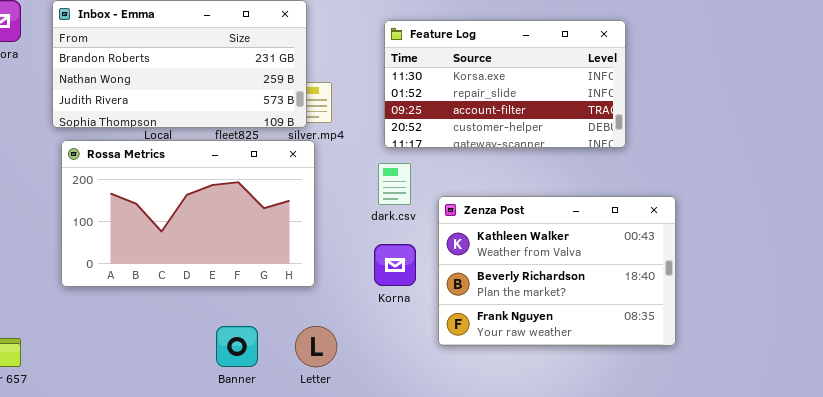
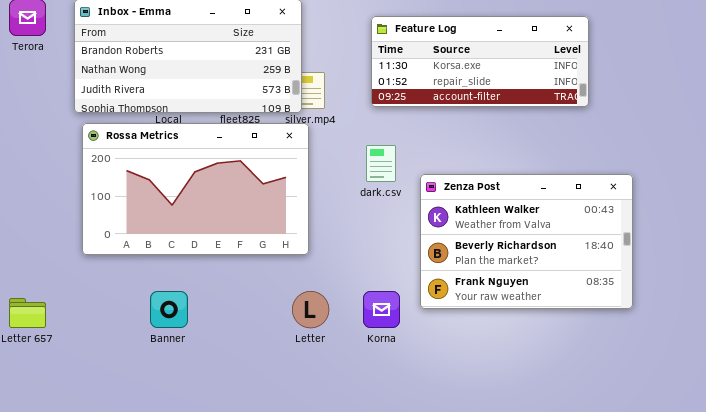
Feature Log: [384,20,626,148] -> [371,16,589,107], resized
Korna: [374,244,416,286] -> [363,291,400,328], moved
Banner: [216,326,258,367] -> [150,291,188,328], moved

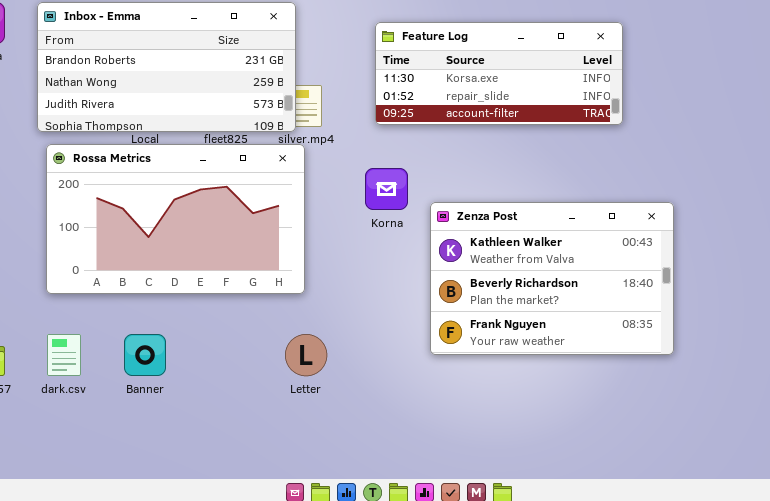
dark.csv: [366,145,396,182] -> [47,334,81,376], moved
Korna: [363,291,400,328] -> [365,168,408,210], moved

